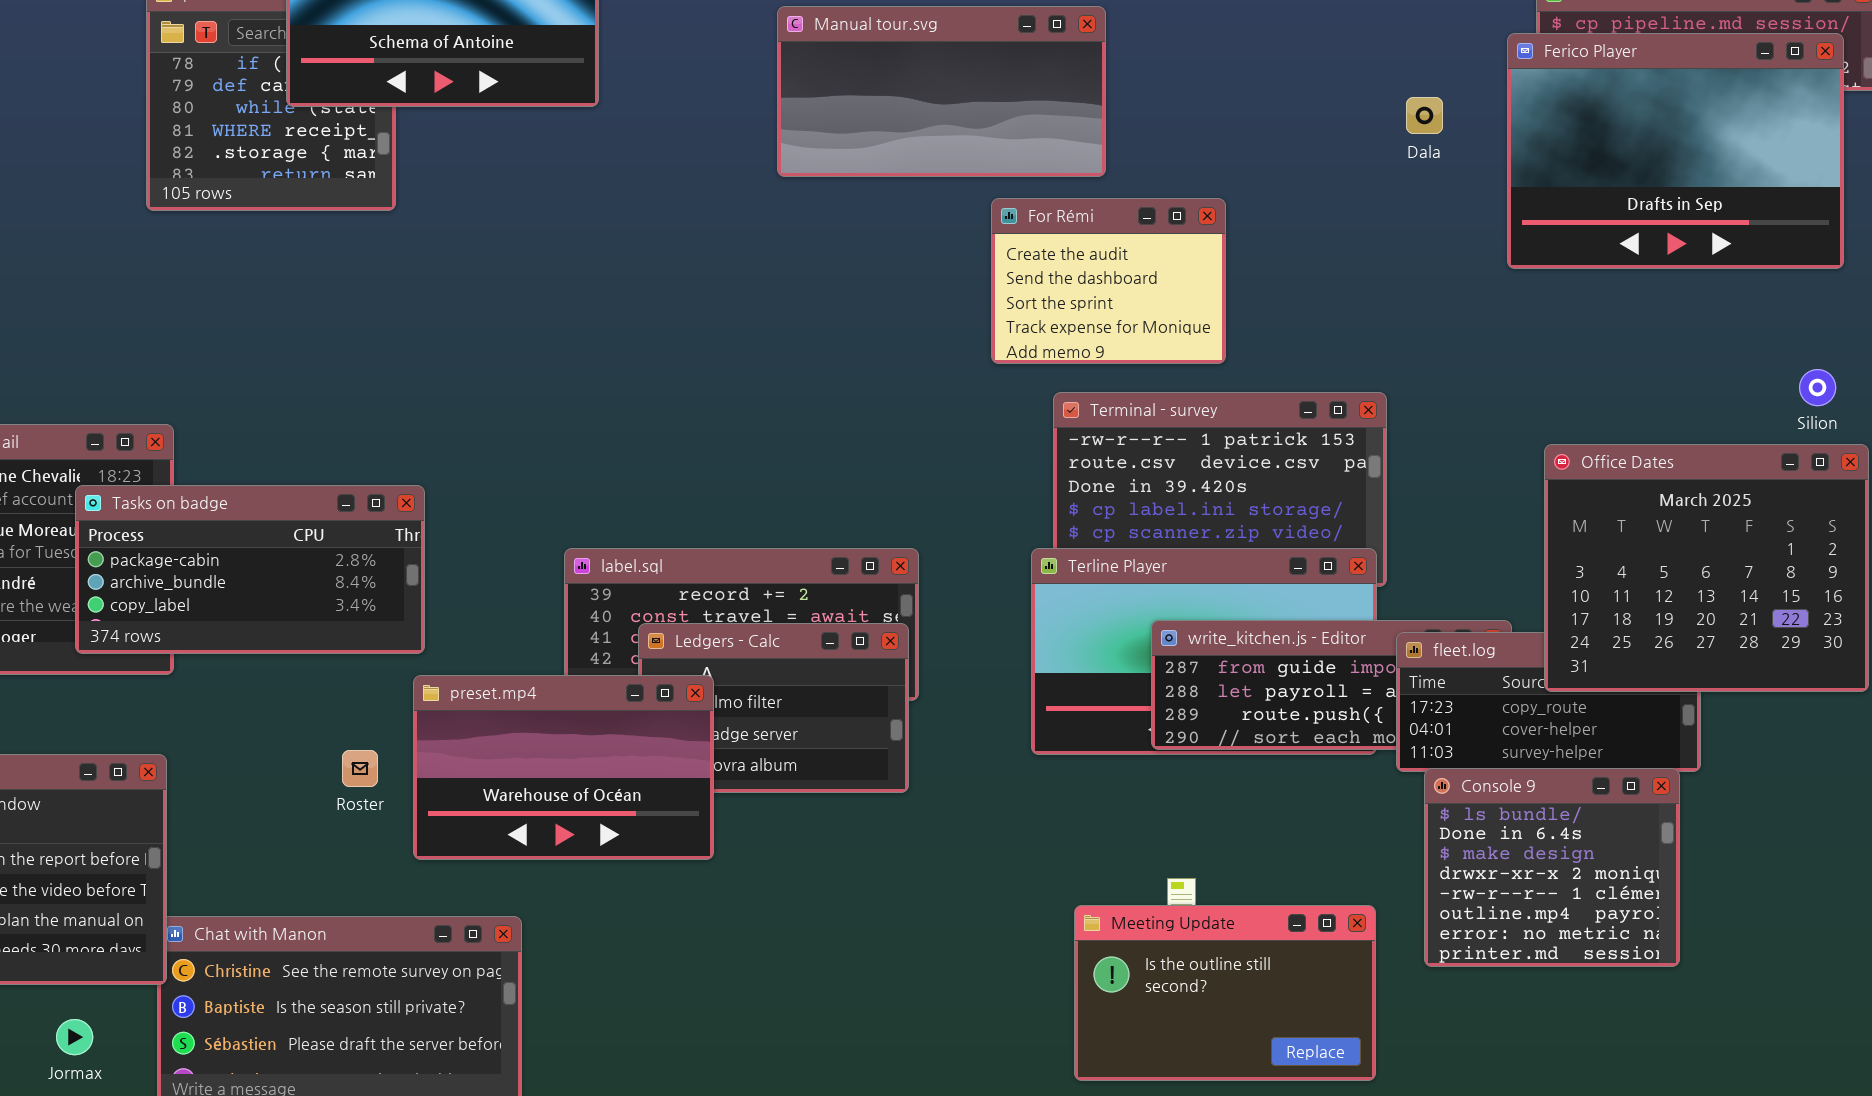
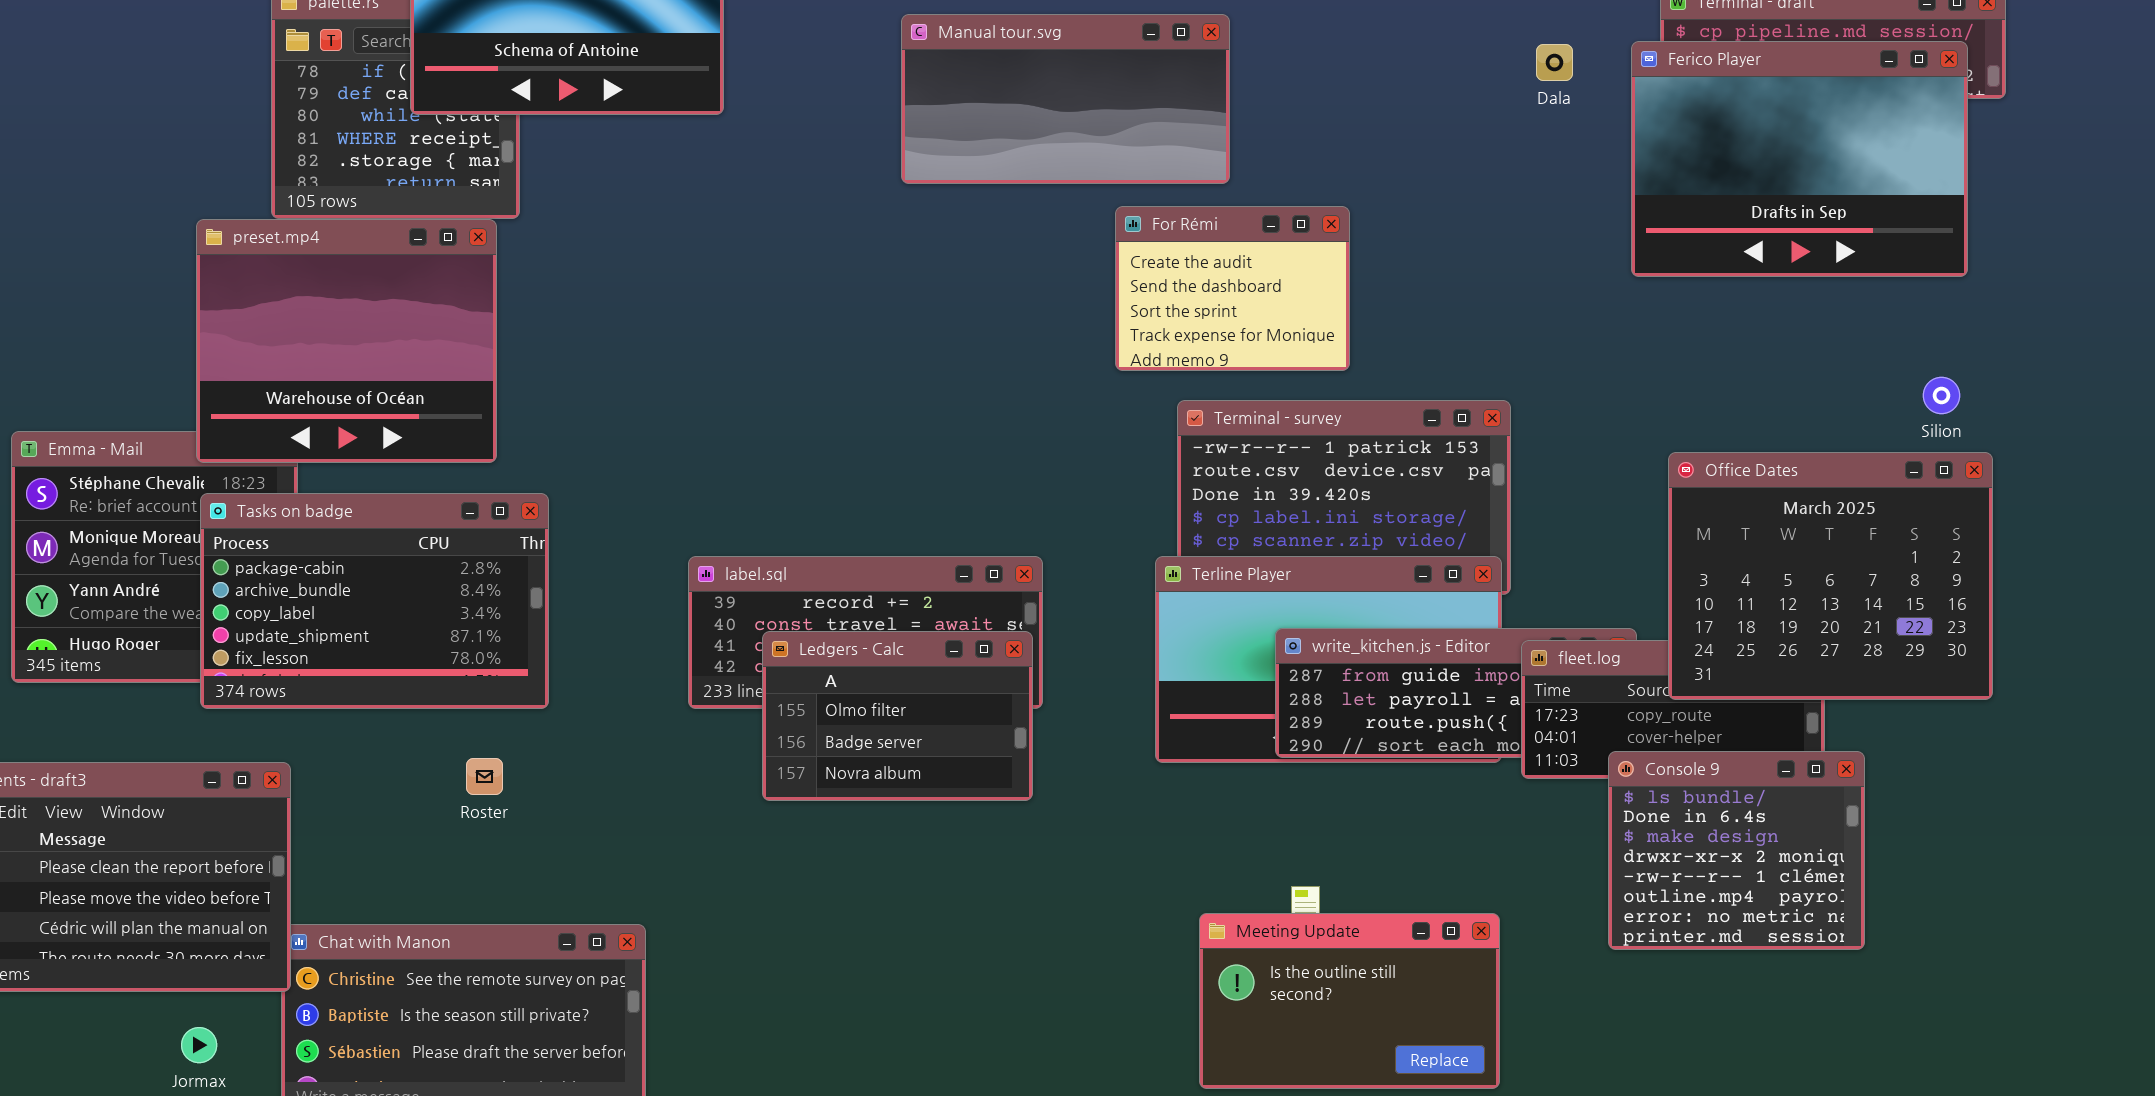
Dala: [1406,97,1443,134] -> [1536,44,1573,81], moved
Tasks on badge: [75,485,425,654] -> [200,493,549,709], resized
preset.mp4: [413,675,714,860] -> [196,219,497,463], moved, resized
Console 9: [1424,768,1680,967] -> [1608,751,1865,950], moved

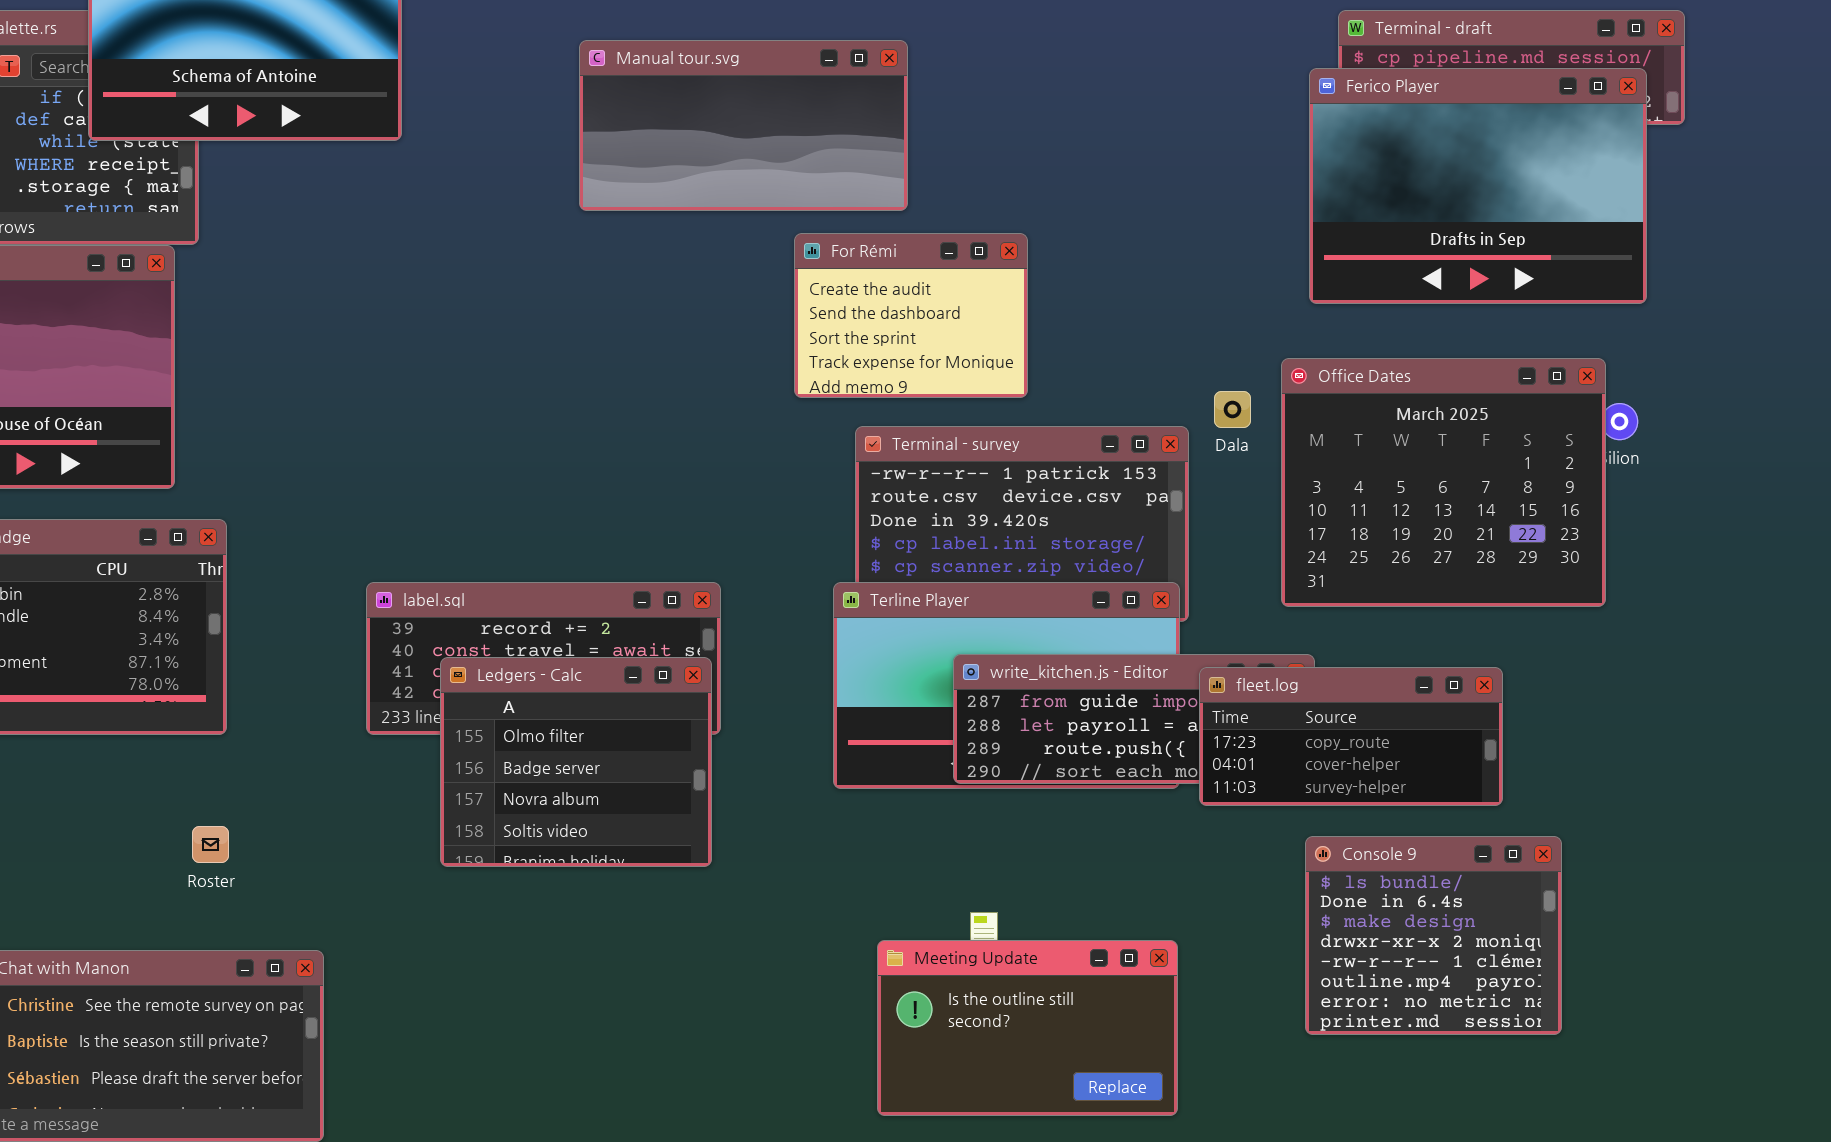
Dala: [1536,44,1573,81] -> [1214,391,1251,428], moved
Office Dates: [1668,452,1993,700] -> [1281,358,1606,607], moved
Ledgers - Calc: [762,631,1033,801] -> [440,657,712,867], resized
Console 9: [1608,751,1865,950] -> [1305,836,1562,1035], moved
Roster: [466,758,503,795] -> [192,826,229,863], moved

